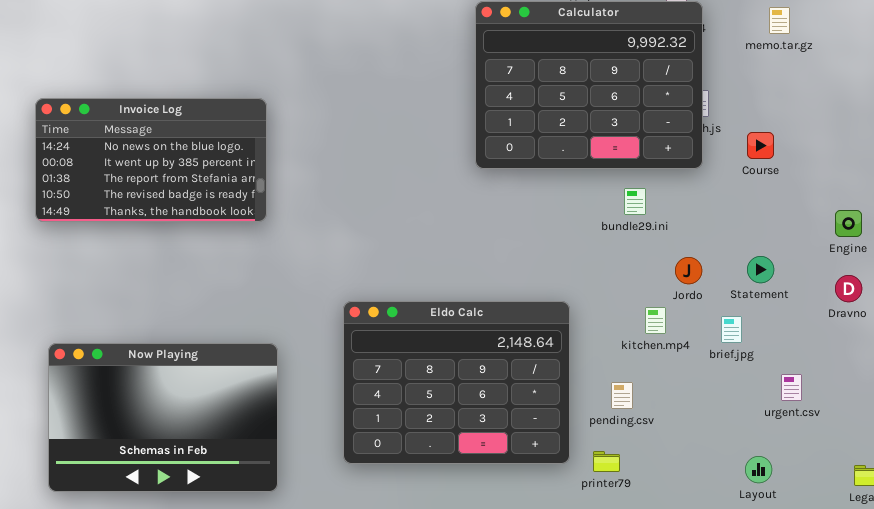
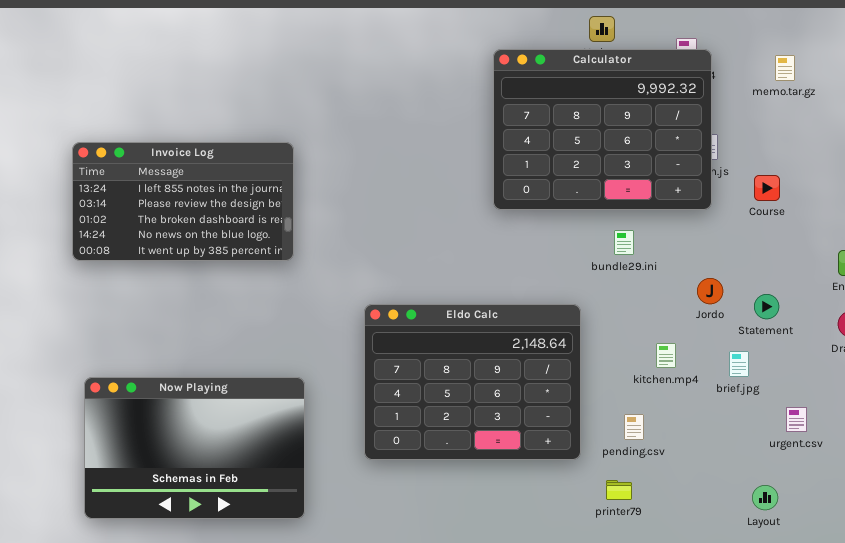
Invoice Log: [35,98,267,222] -> [72,142,294,261], scrolled up 3 rows
bundle29.ini: [624,188,646,215] -> [614,230,634,255], moved
Jordo: [675,257,702,284] -> [697,278,723,304], moved
Eldo Calc: [343,301,570,464] -> [364,304,581,460], moved

